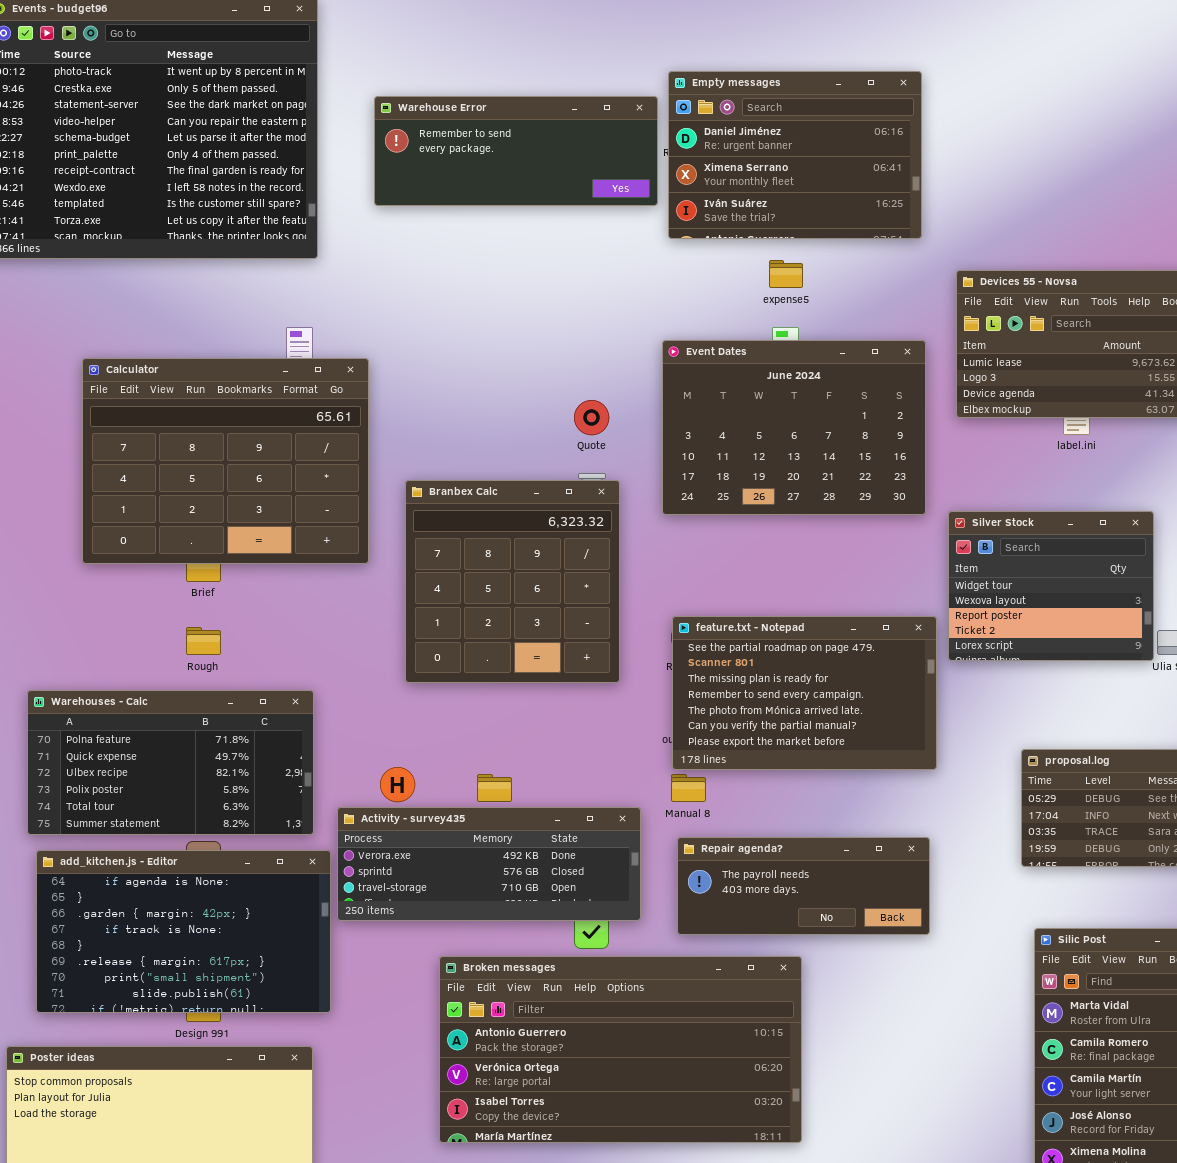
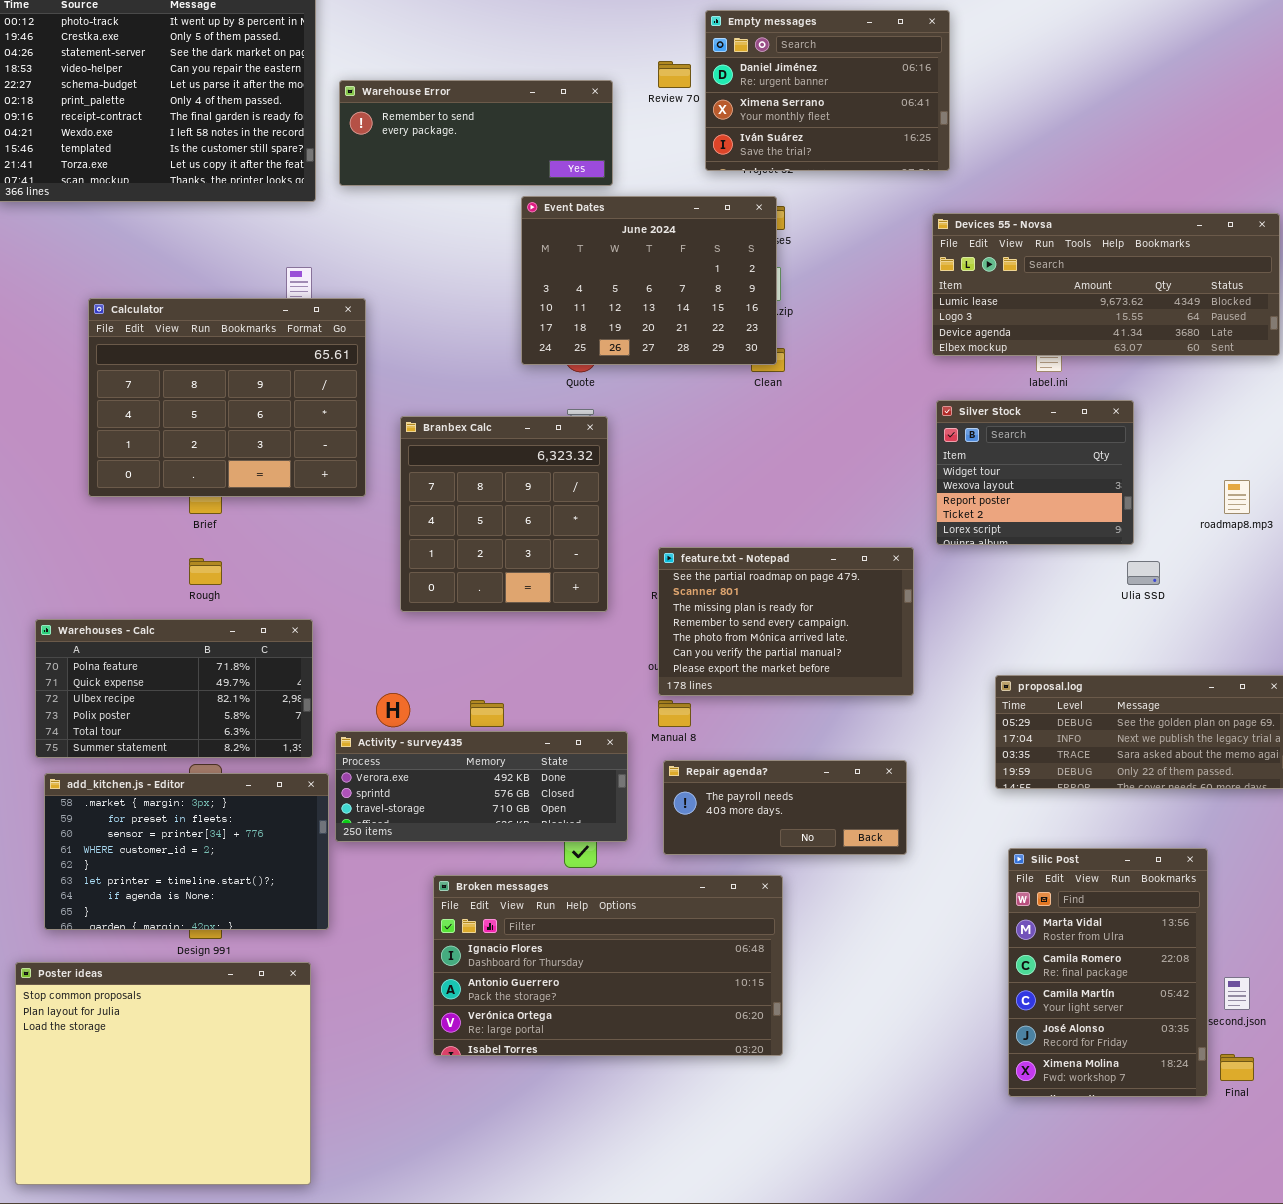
Empty messages: [668,71,922,239] -> [705,10,950,171], moved
Warehouse Error: [374,96,658,206] -> [339,80,613,186], moved
Event Dates: [662,340,926,515] -> [521,196,777,365], moved
Silver Stock: [948,511,1154,661] -> [936,400,1134,545], moved
add_kitchen.js - Editor: [36,850,331,1013] -> [44,773,329,930], scrolled up 6 rows
Broken messages: [439,956,802,1143] -> [433,875,783,1056], scrolled up 1 row

